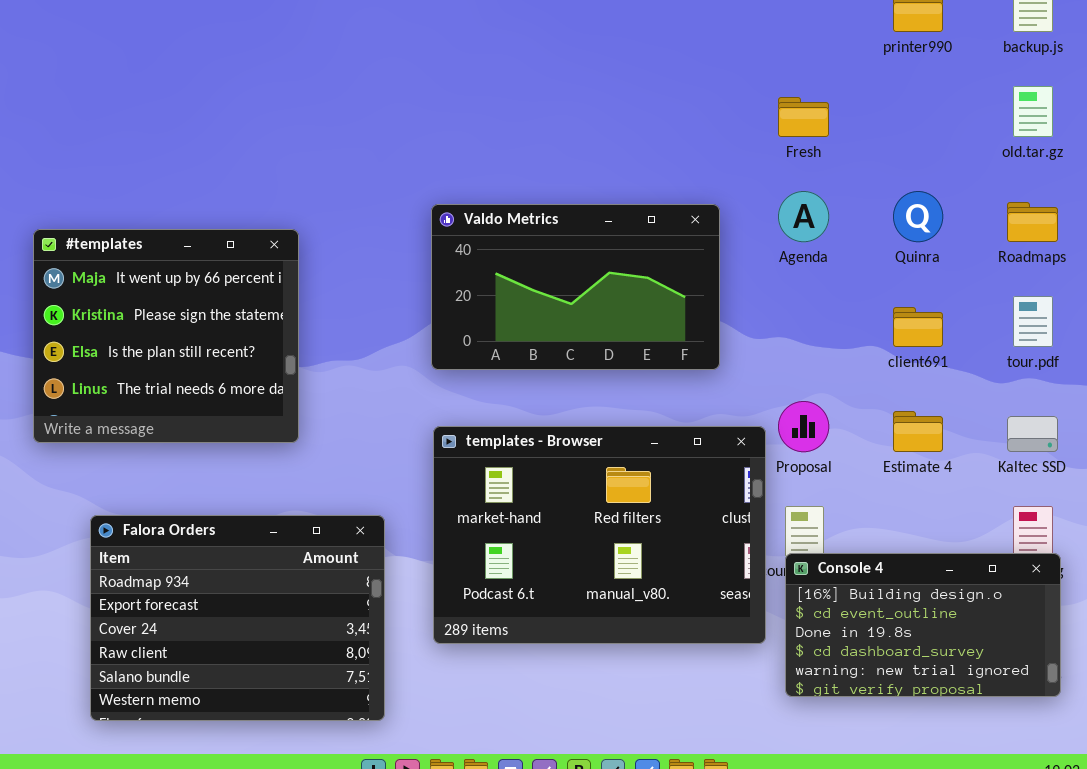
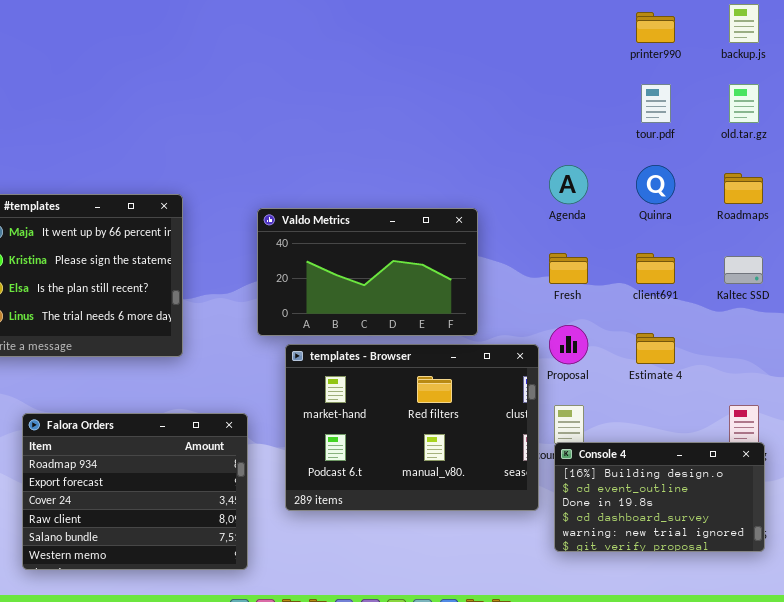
Fresh: [778,97,829,137] -> [549,253,588,284], moved
Valdo Metrics: [431,204,720,370] -> [257,208,478,336], moved
tour.pdf: [1013,296,1053,347] -> [641,84,671,123], moved
Kaltec SSD: [1007,416,1058,452] -> [724,256,763,284], moved

